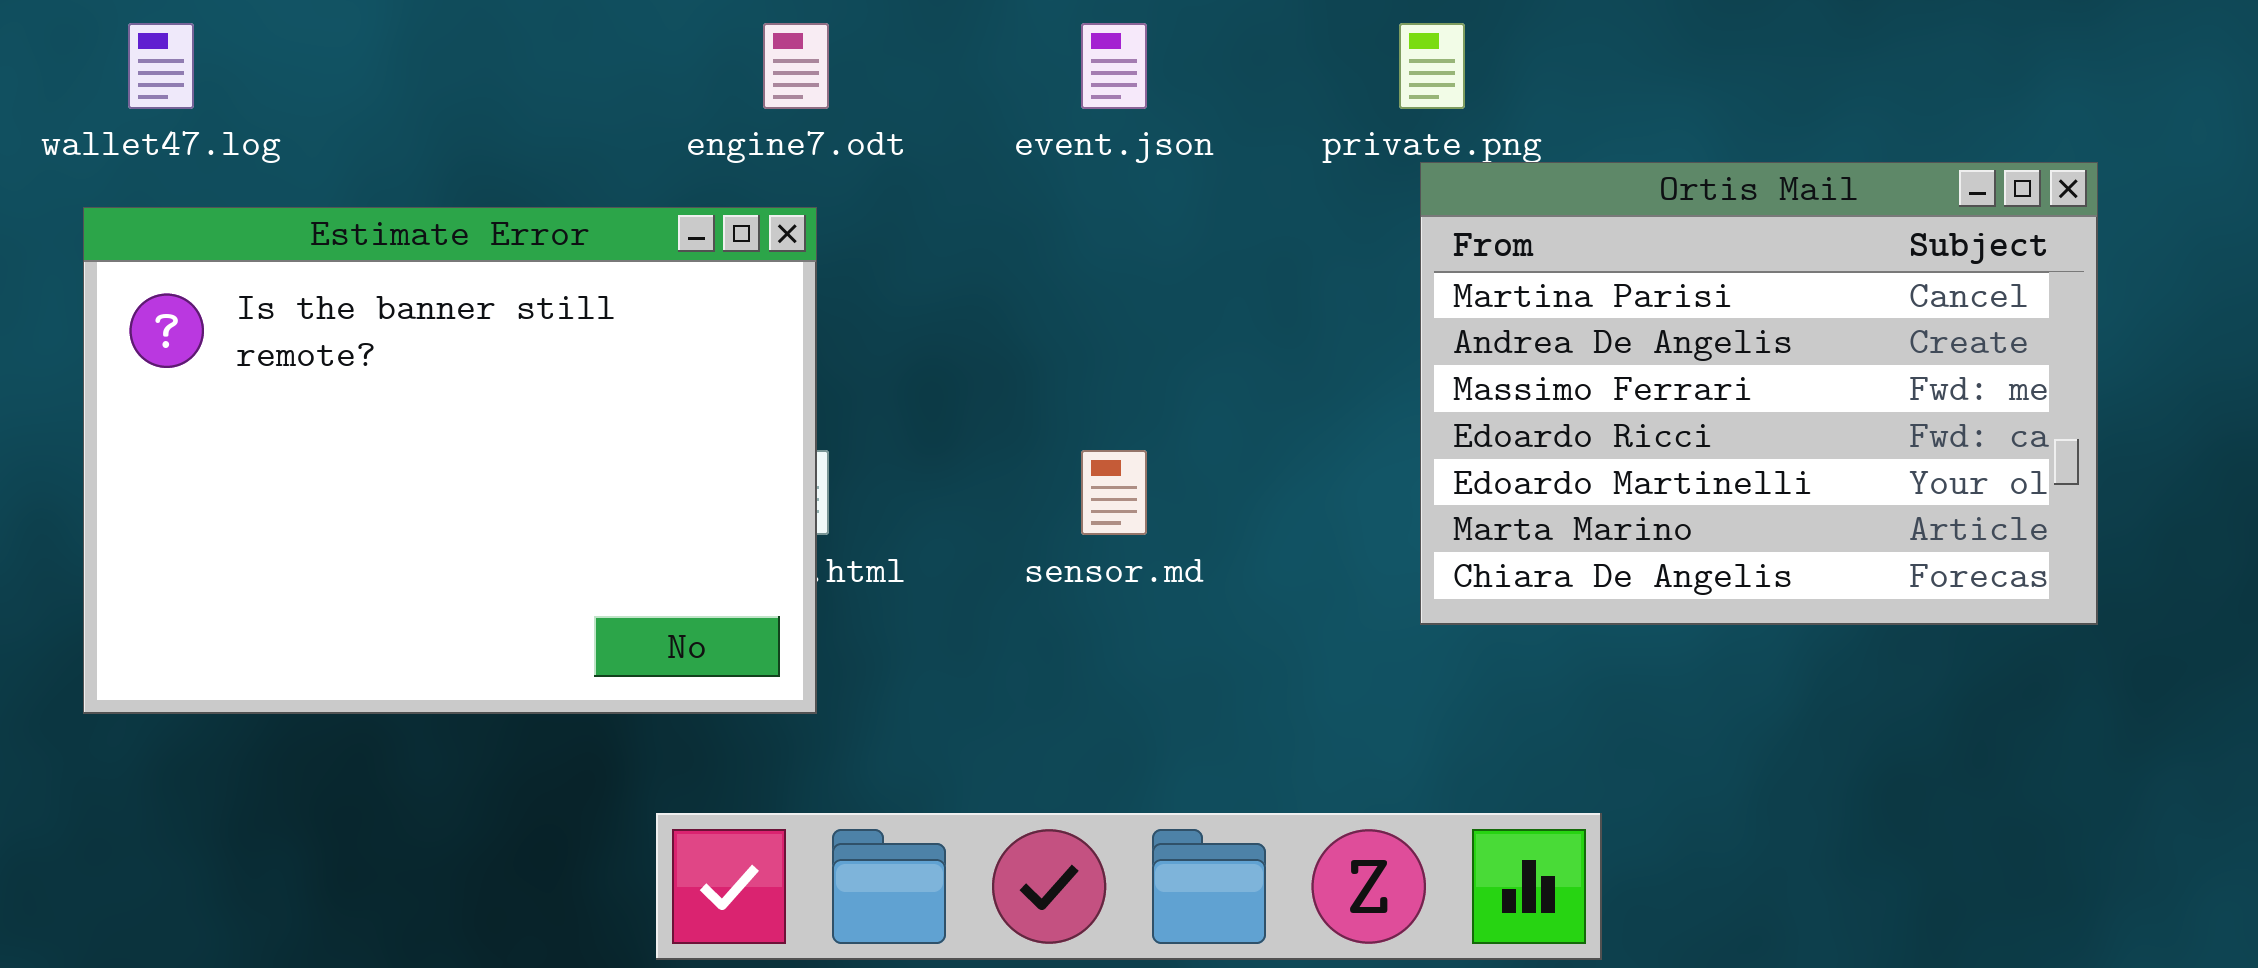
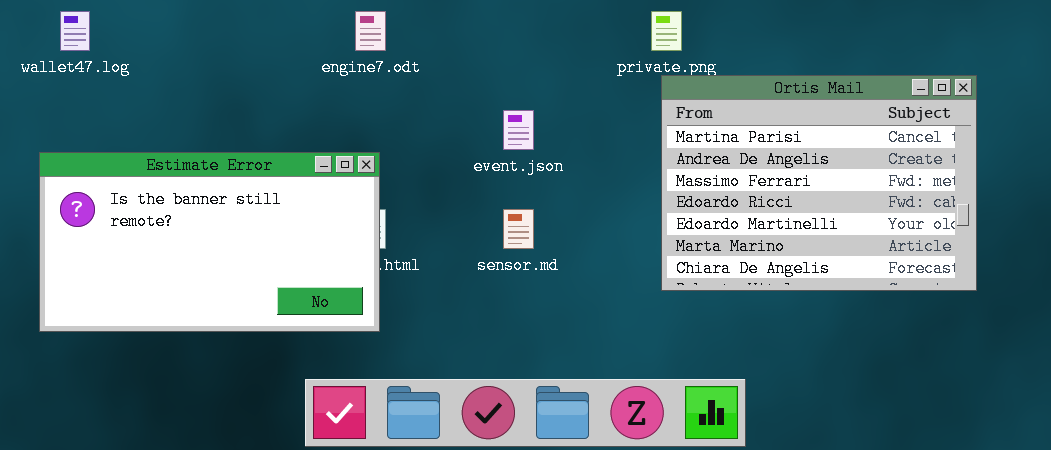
event.json: [1081,23,1147,109] -> [503,110,534,150], moved
Estimate Error: [83,207,817,714] -> [39,152,380,332], resized

